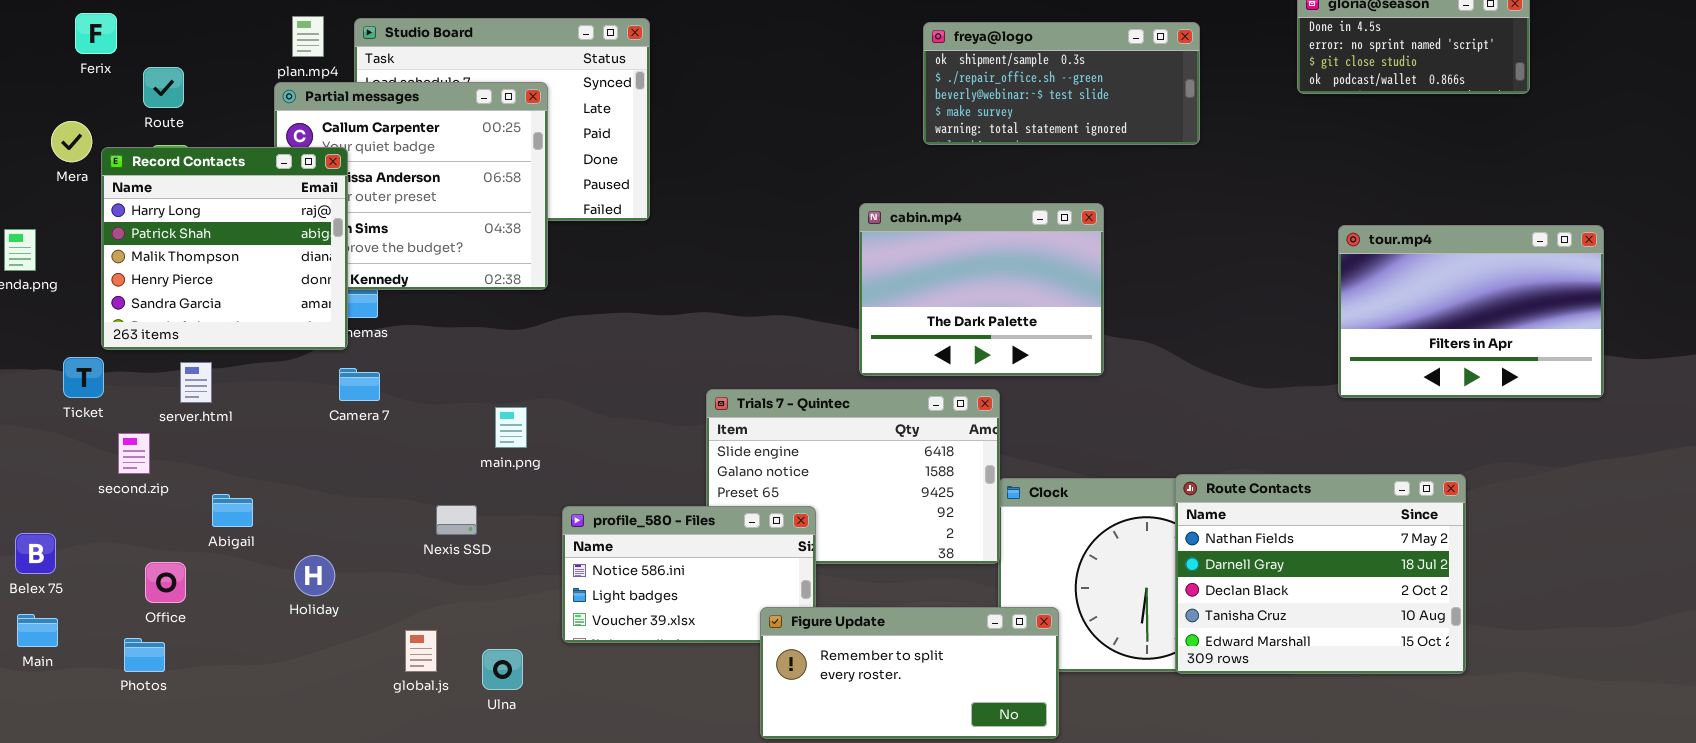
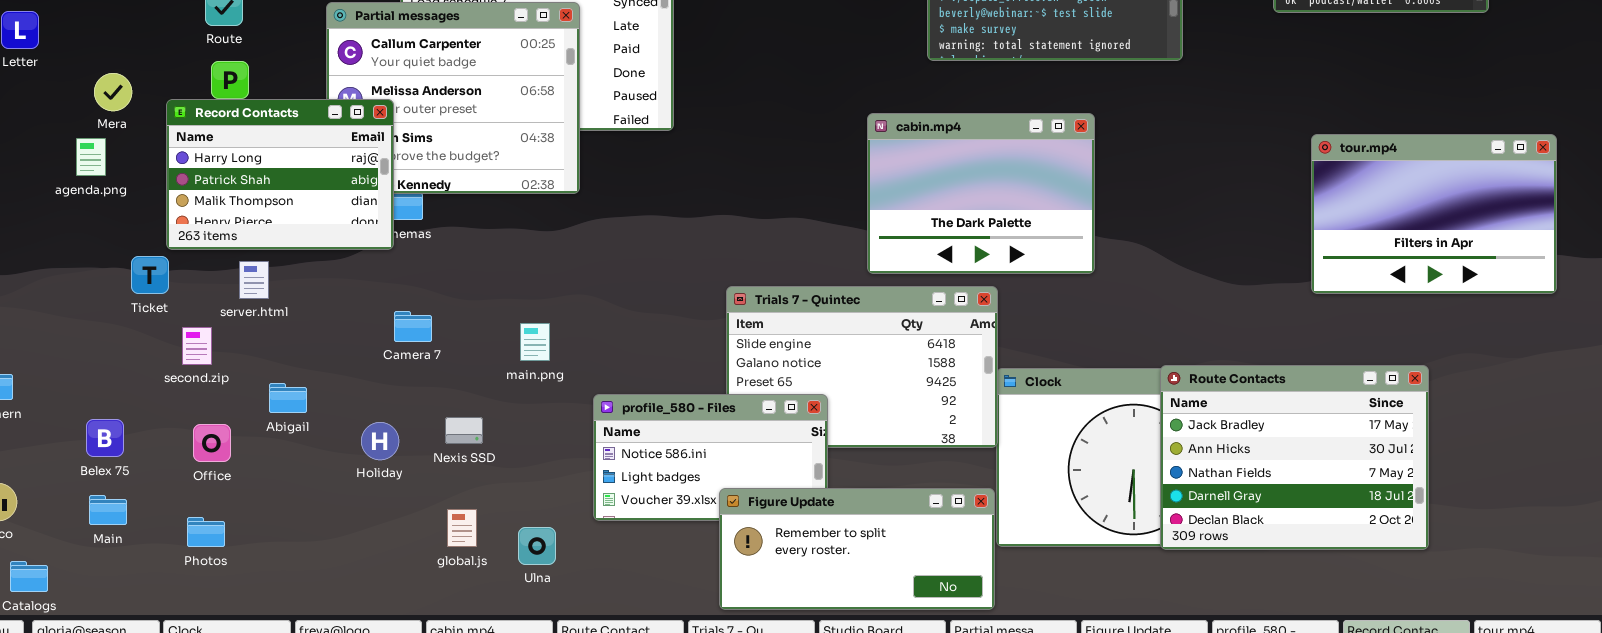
Mera: [51,121,92,162] -> [94,73,132,111], moved
Record Contacts: [101,147,348,350] -> [166,99,394,250], resized
Camera 7: [339,368,380,401] -> [394,311,432,342], moved
main.png: [495,407,527,448] -> [520,323,550,361], moved
Route Contacts: [1175,474,1466,674] -> [1160,365,1429,550], scrolled up 2 rows
Nexis SSD: [436,505,477,535] -> [445,417,483,444], moved
Holiday: [294,555,335,596] -> [361,422,399,460], moved
Office: [145,562,186,603] -> [193,424,231,462], moved
Figure Update: [760,607,1059,739] -> [719,488,995,610], moved

